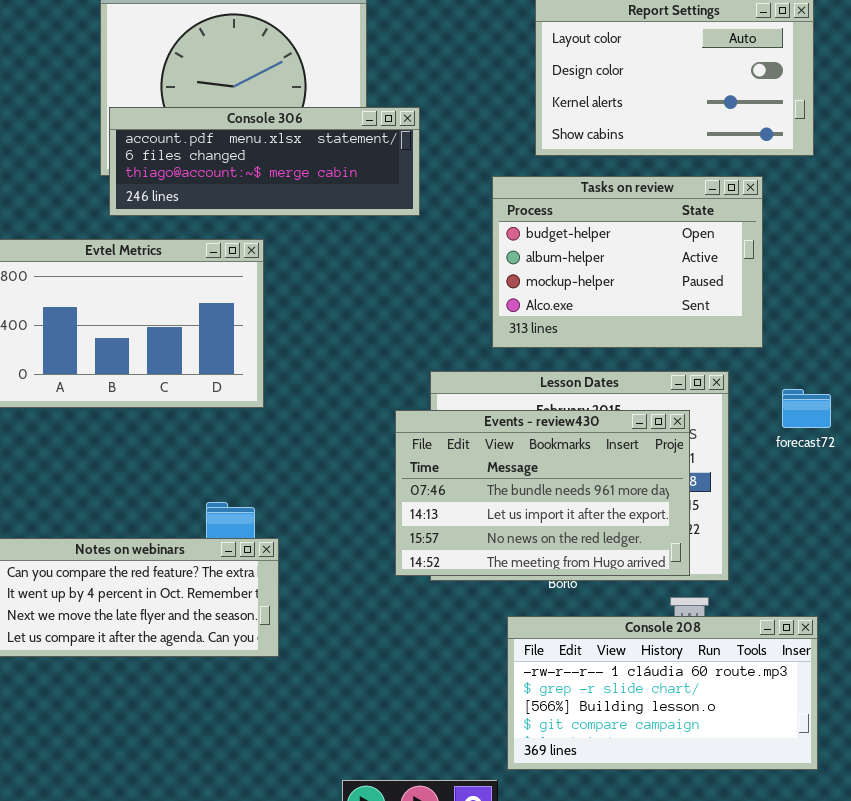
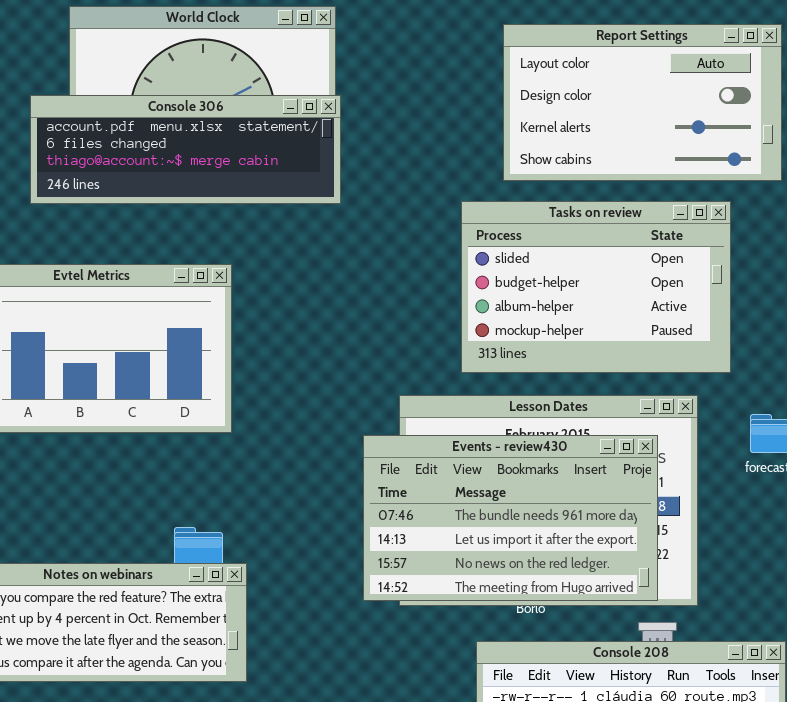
Console 306: [109,107,420,216] -> [30,95,341,204], moved
Tasks on review: [492,176,763,348] -> [461,201,731,373], scrolled up 1 row

